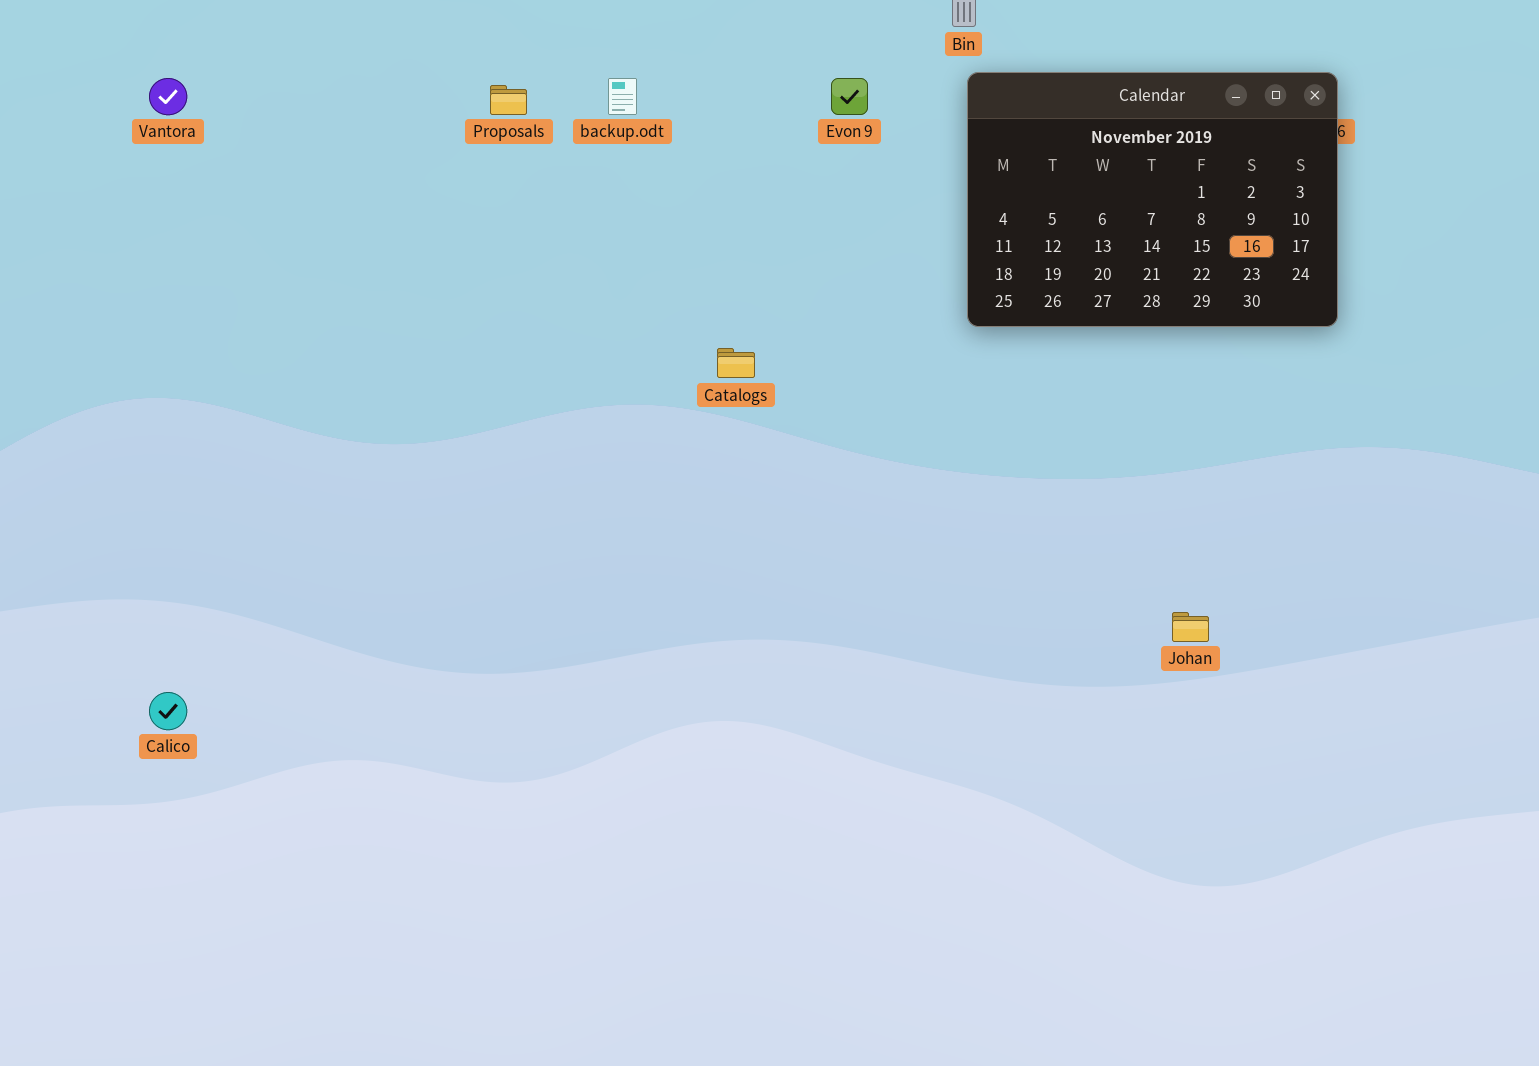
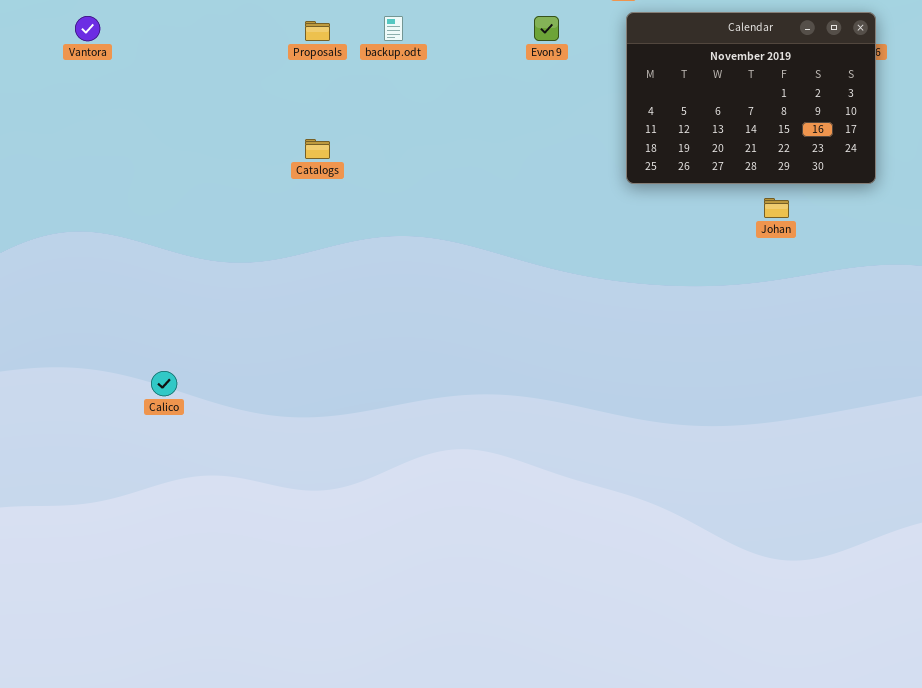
Catalogs: [717,348,755,378] -> [305,139,330,159], moved
Johan: [1172,612,1209,642] -> [764,198,789,218], moved
Calico: [149,692,187,730] -> [151,371,177,396], moved

